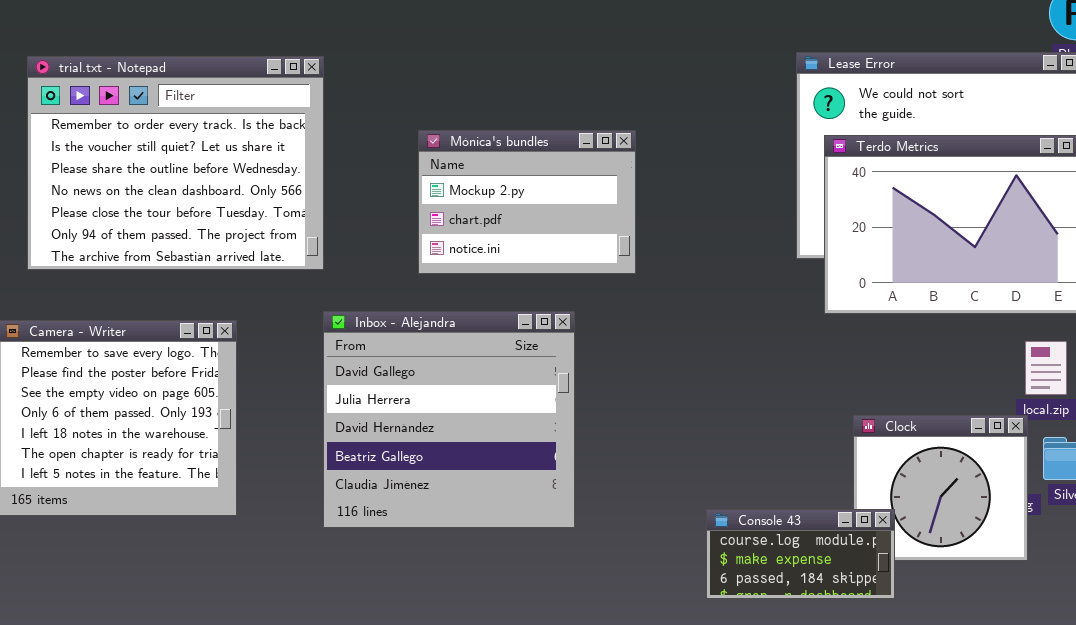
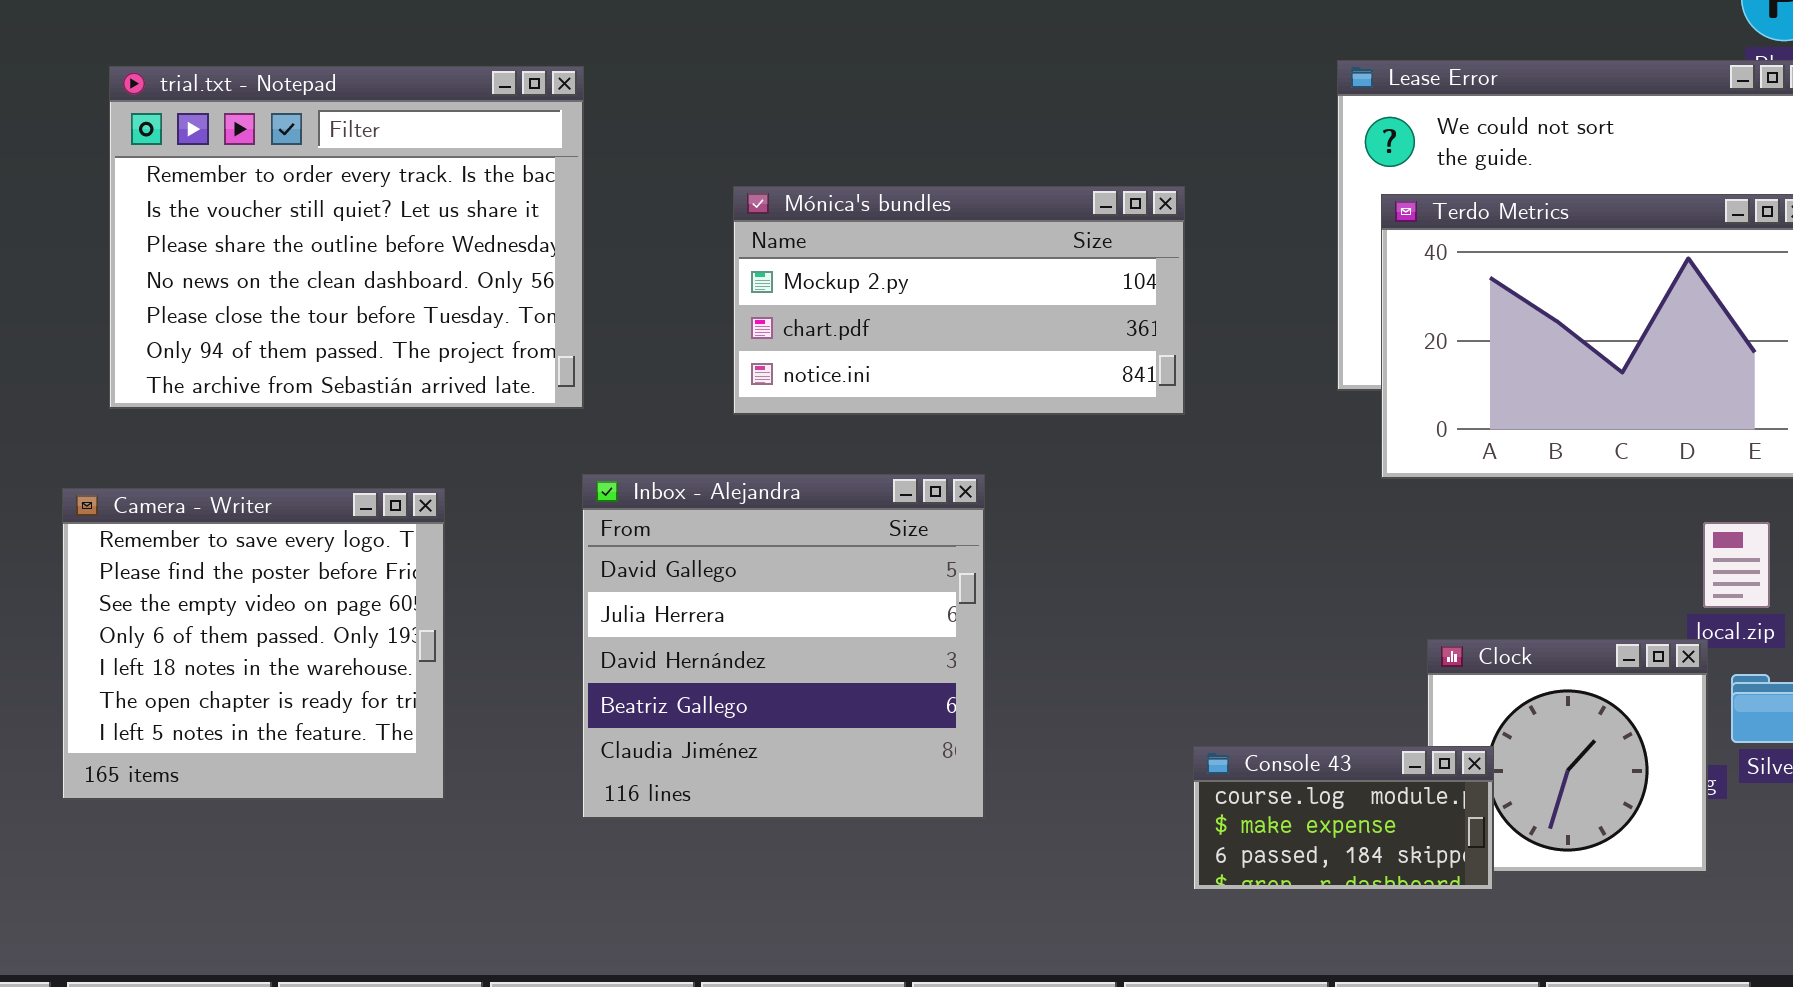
Mónica's bundles: [418,130,636,274] -> [733,186,1185,415], resized
Console 43: [706,509,895,599] -> [1193,746,1494,891], moved

